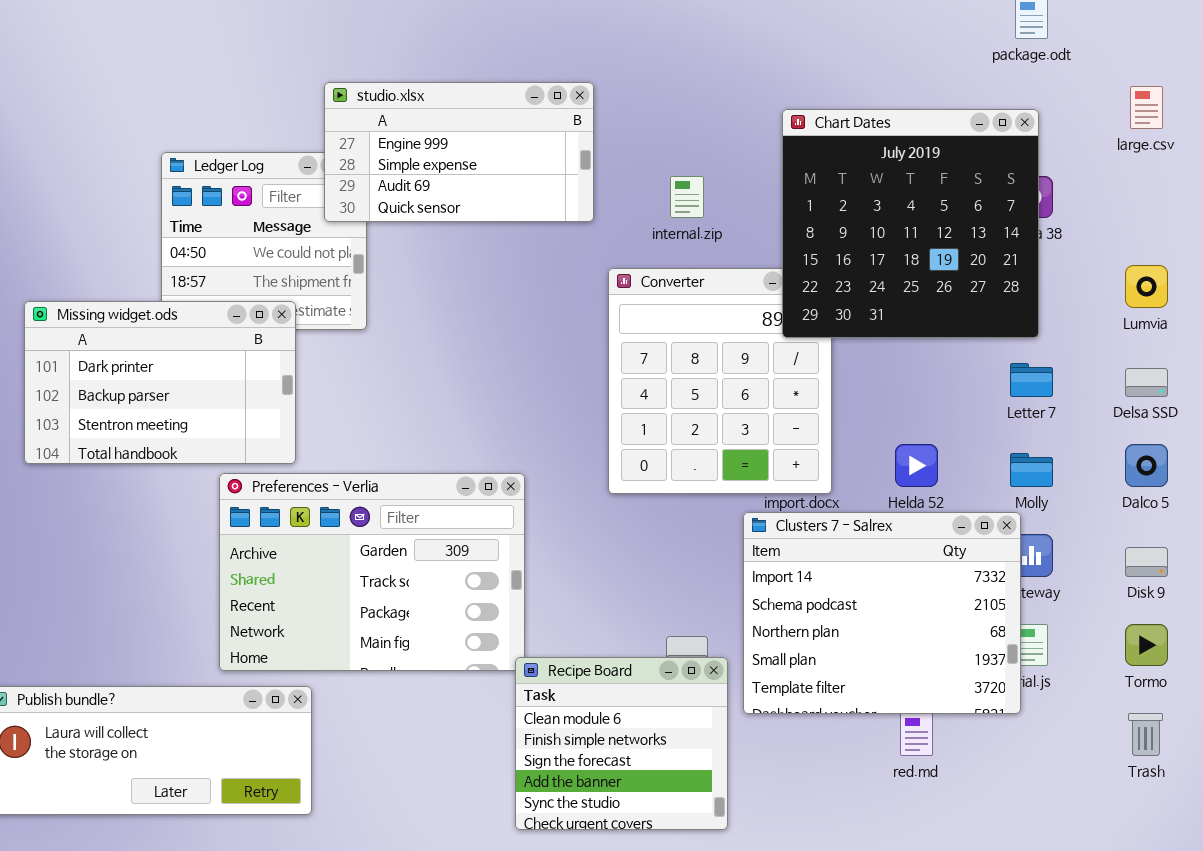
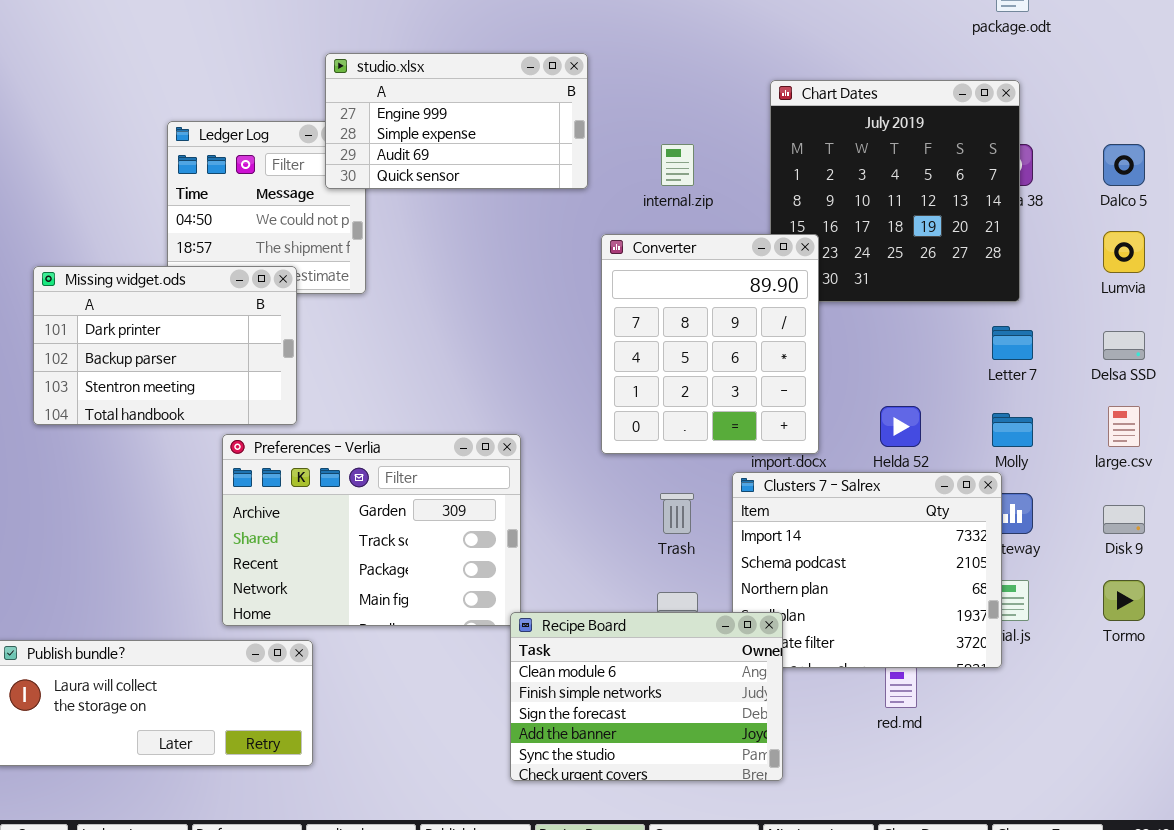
large.csv: [1130,86,1163,129] -> [1108,406,1140,447], moved
Converter: [608,268,832,494] -> [601,234,819,454], raised
Dalco 5: [1125,444,1168,487] -> [1103,144,1145,186], moved
Recipe Board: [515,657,728,830] -> [510,612,783,781], resized
Trash: [1128,713,1163,756] -> [660,493,694,534], moved

